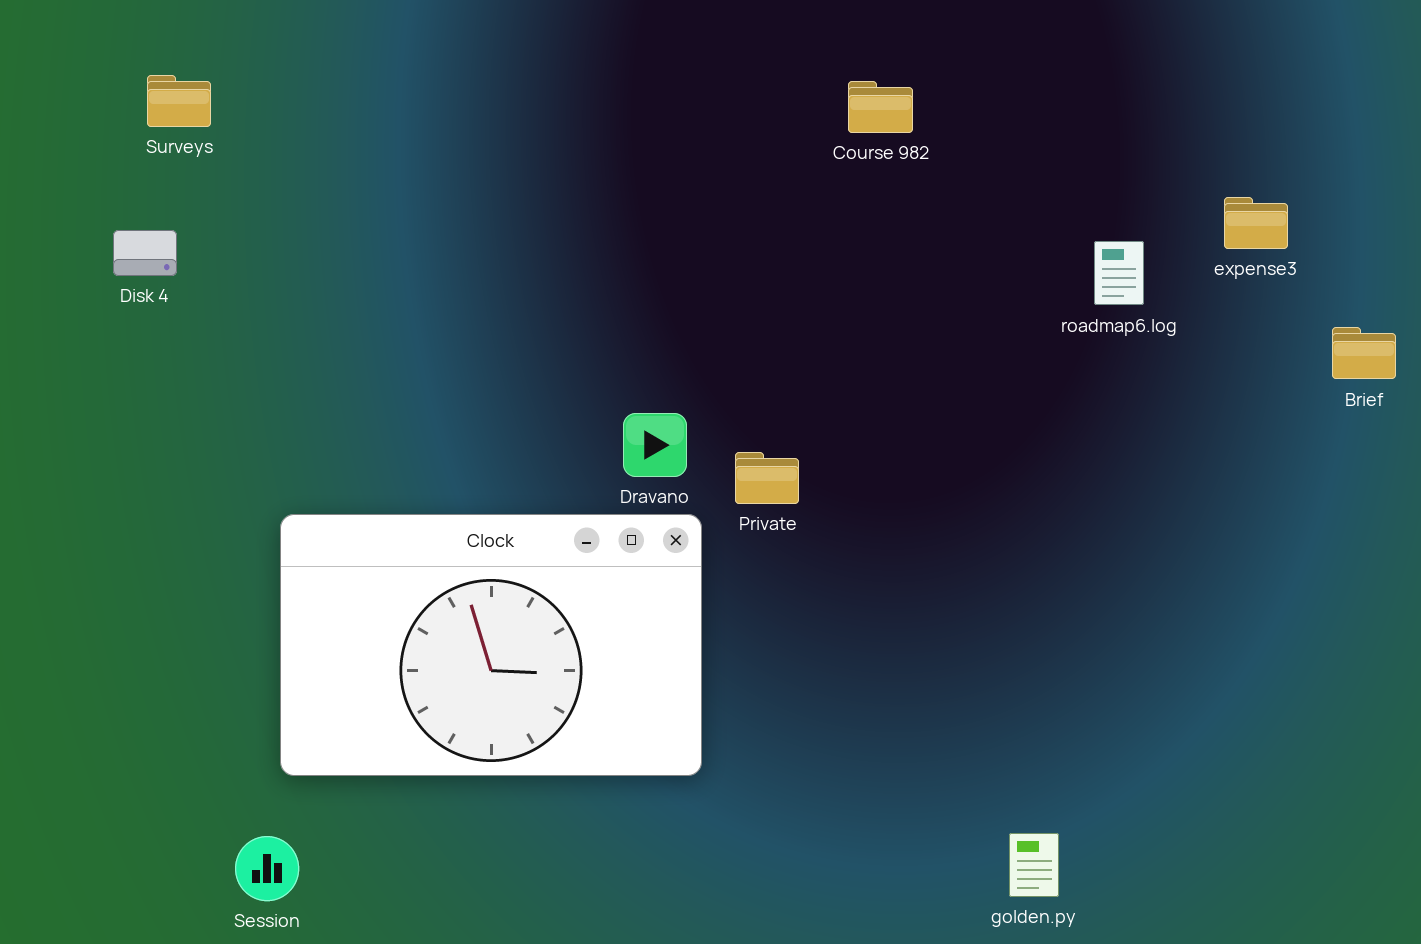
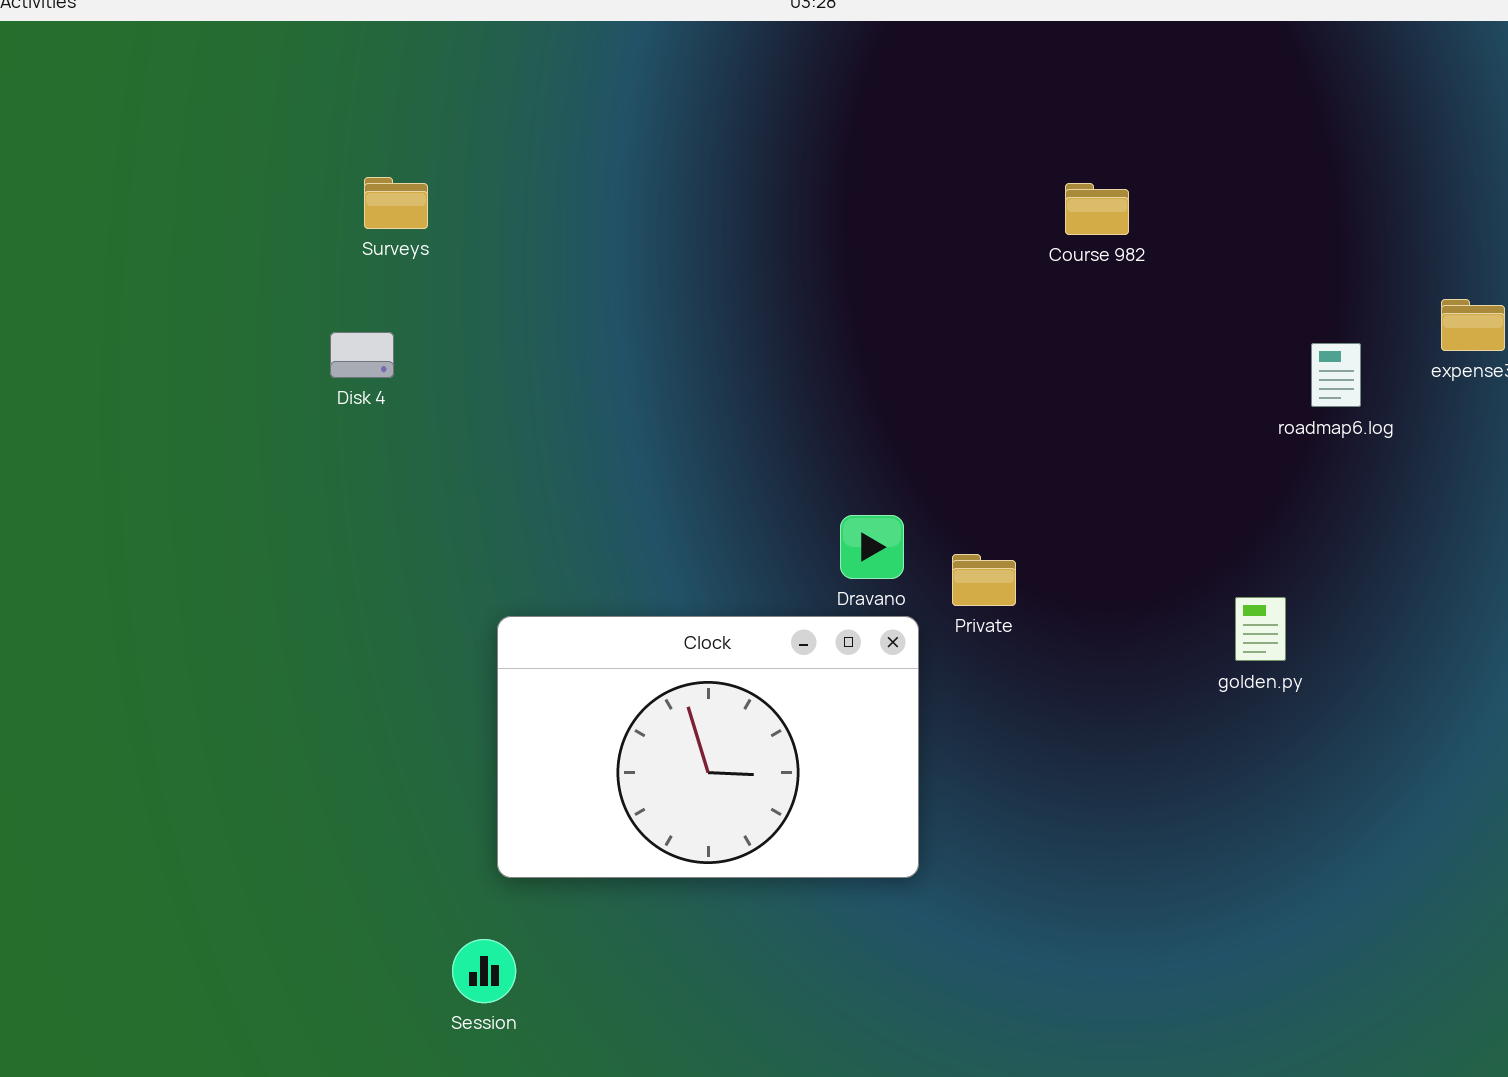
golden.py: [1009,833,1059,897] -> [1235,597,1286,661], moved

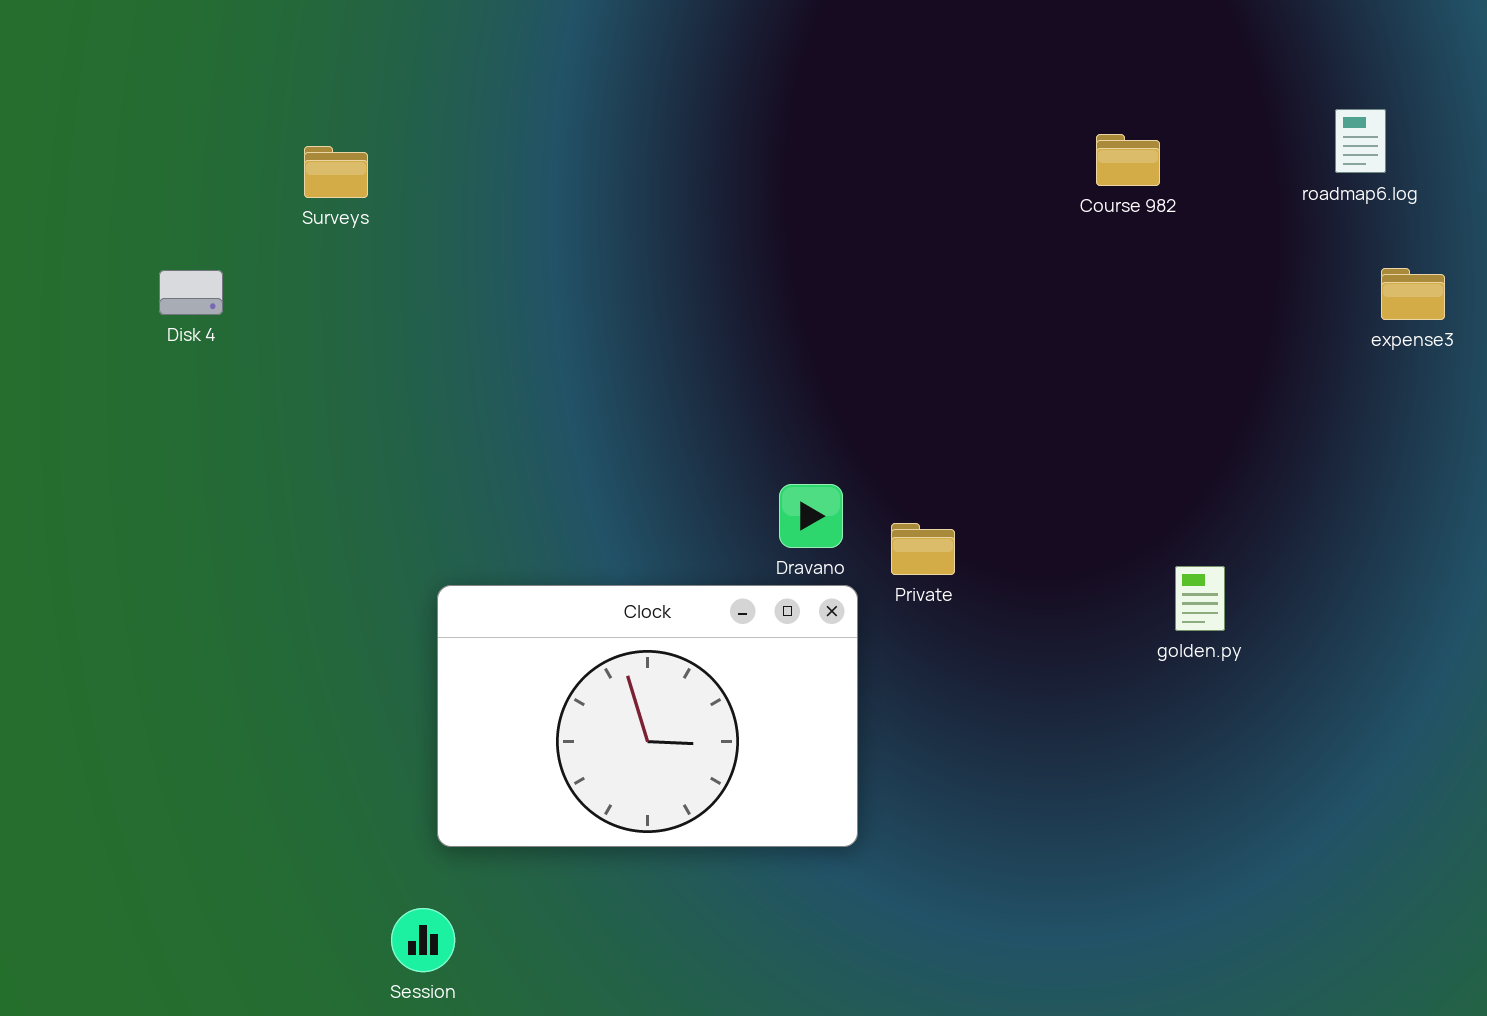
Course 982: [1065,183,1129,235] -> [1096,134,1160,186], moved
Disk 4: [330,332,394,378] -> [159,270,223,315], moved
roadmap6.log: [1311,343,1361,407] -> [1335,109,1386,173], moved

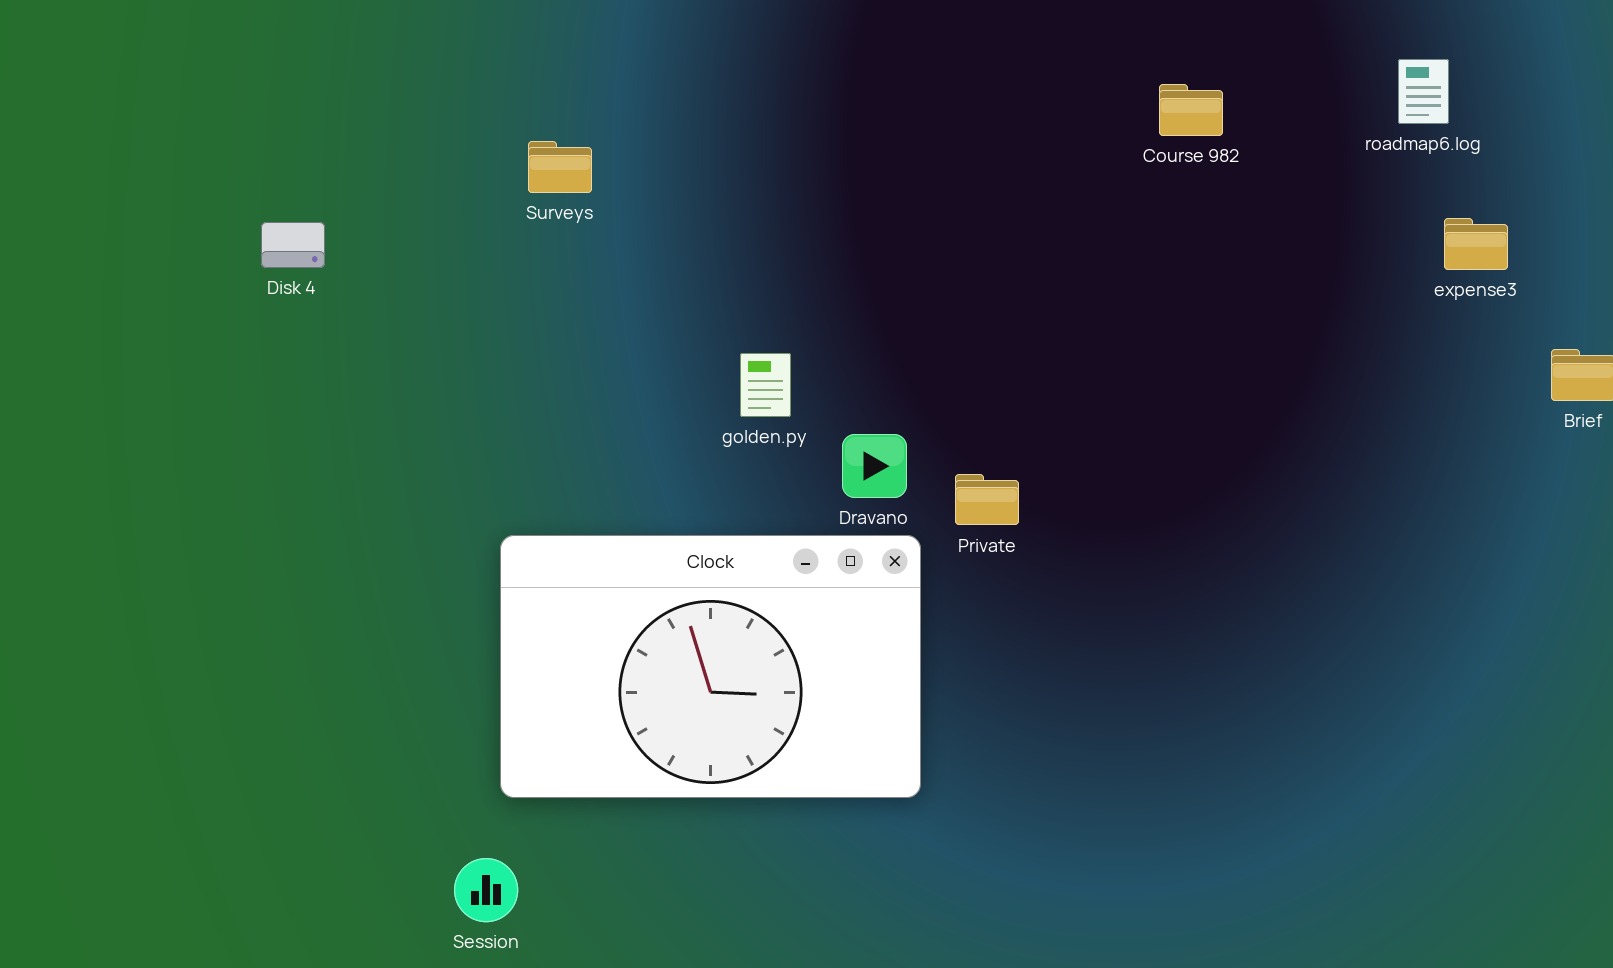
Surveys: [304,146,368,198] -> [528,141,592,193], moved
Disk 4: [159,270,223,315] -> [261,222,325,268], moved
golden.py: [1175,566,1225,631] -> [740,353,791,417], moved

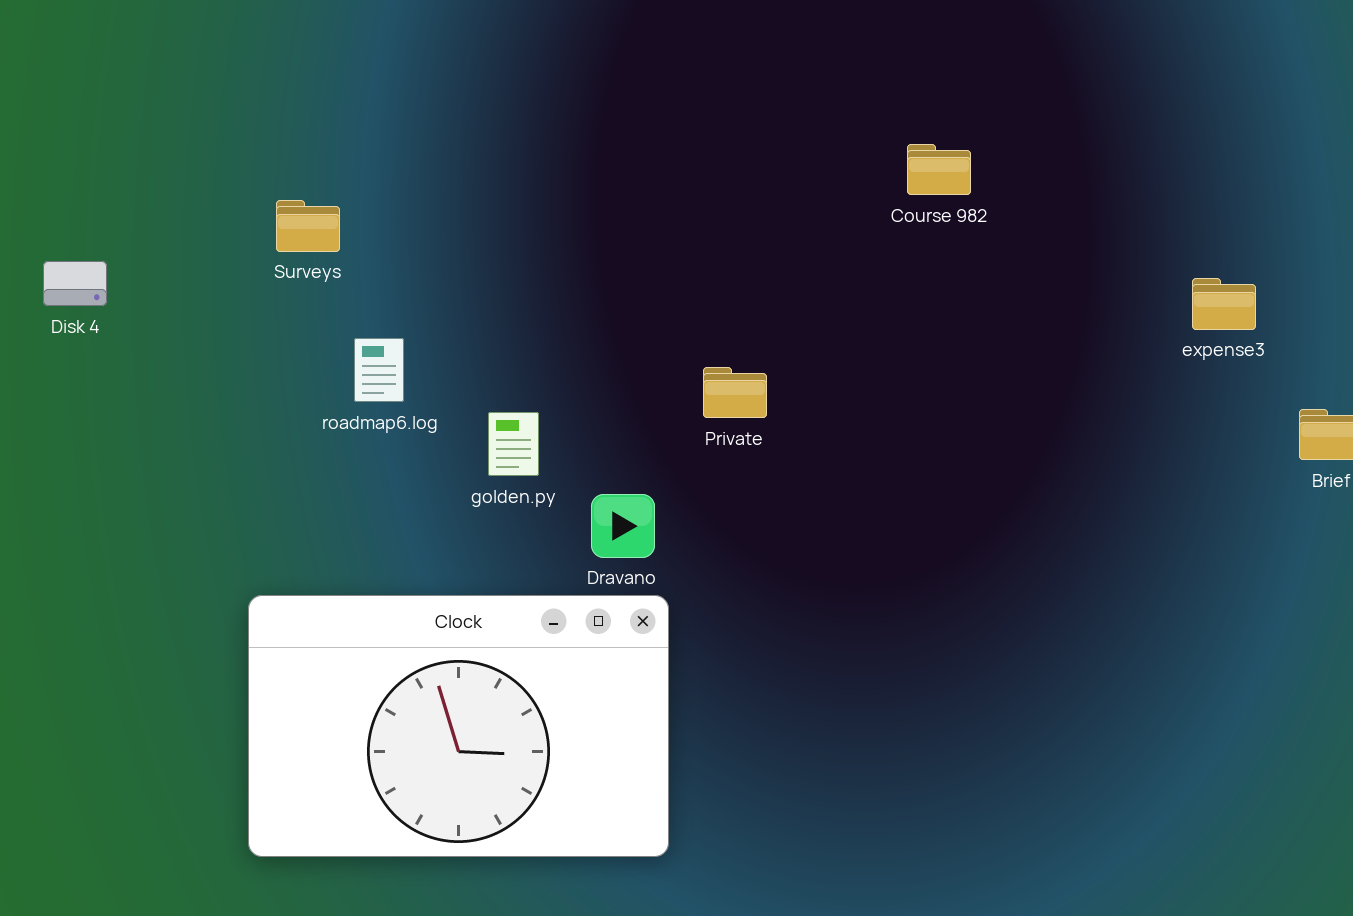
roadmap6.log: [1398,59,1449,124] -> [354,338,404,402], moved
Disk 4: [261,222,325,268] -> [43,261,107,306], moved
Private: [955,474,1019,525] -> [703,367,767,418], moved

